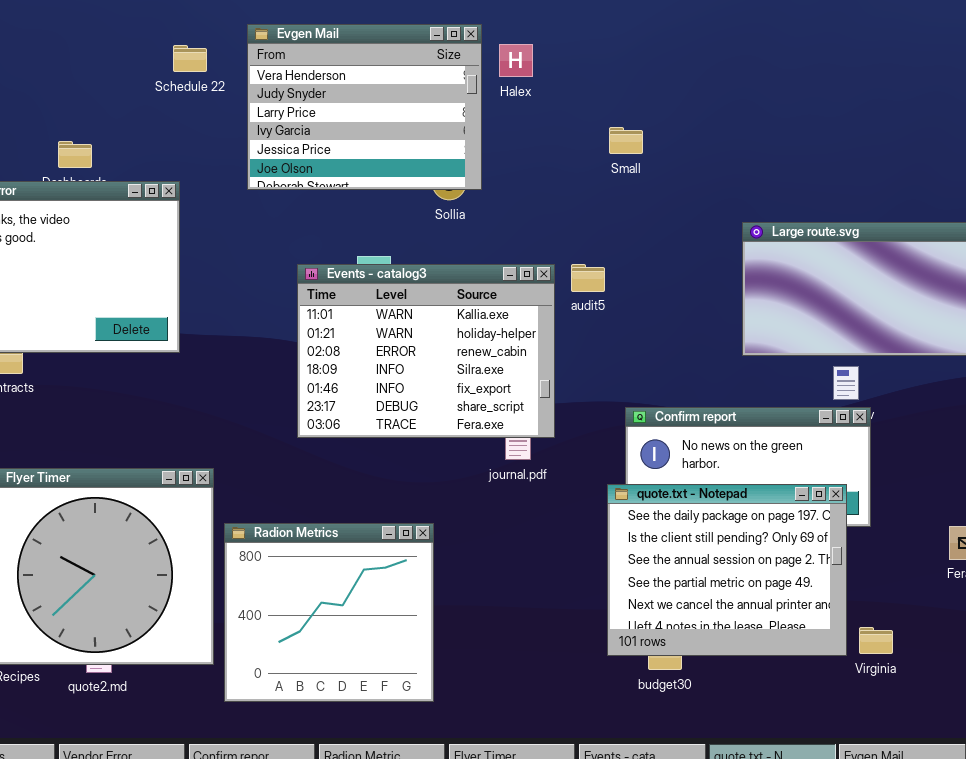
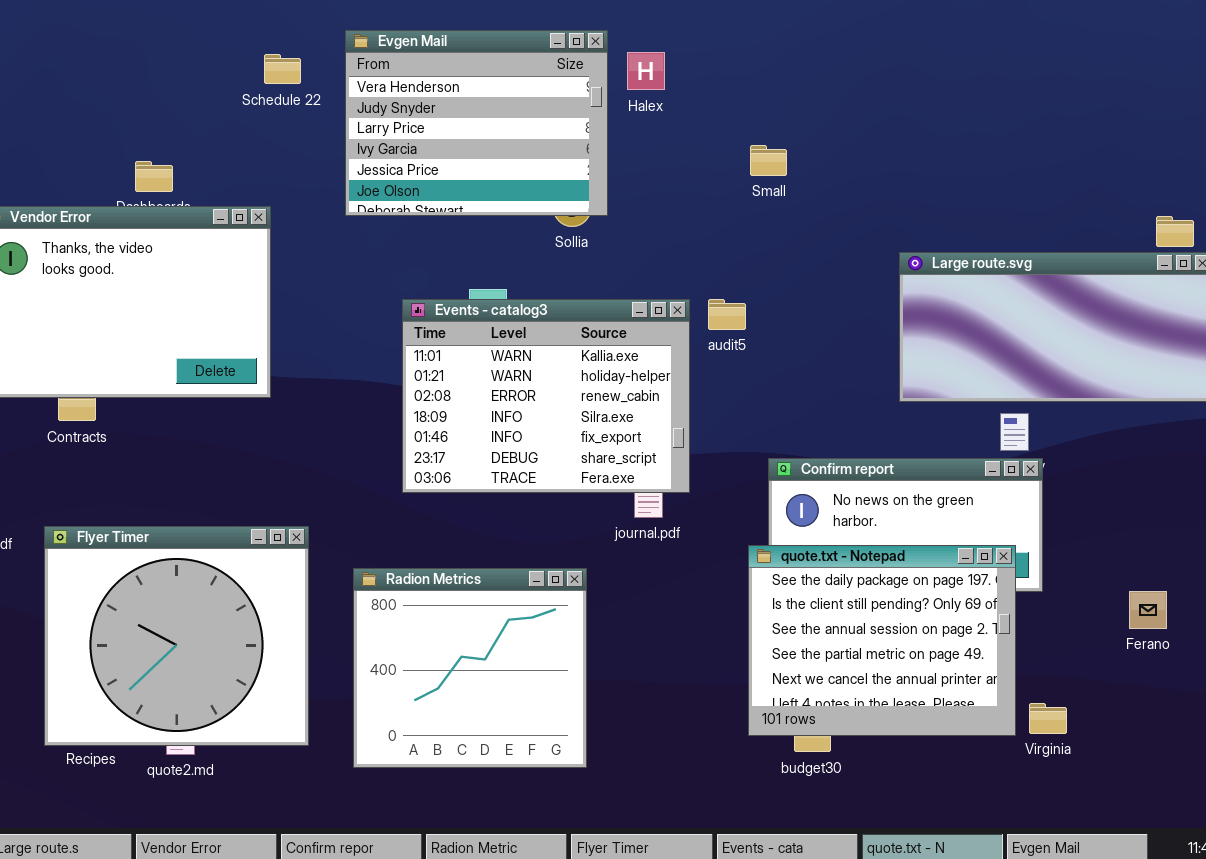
Radion Metrics: [224,523,434,702] -> [353,568,587,768], moved

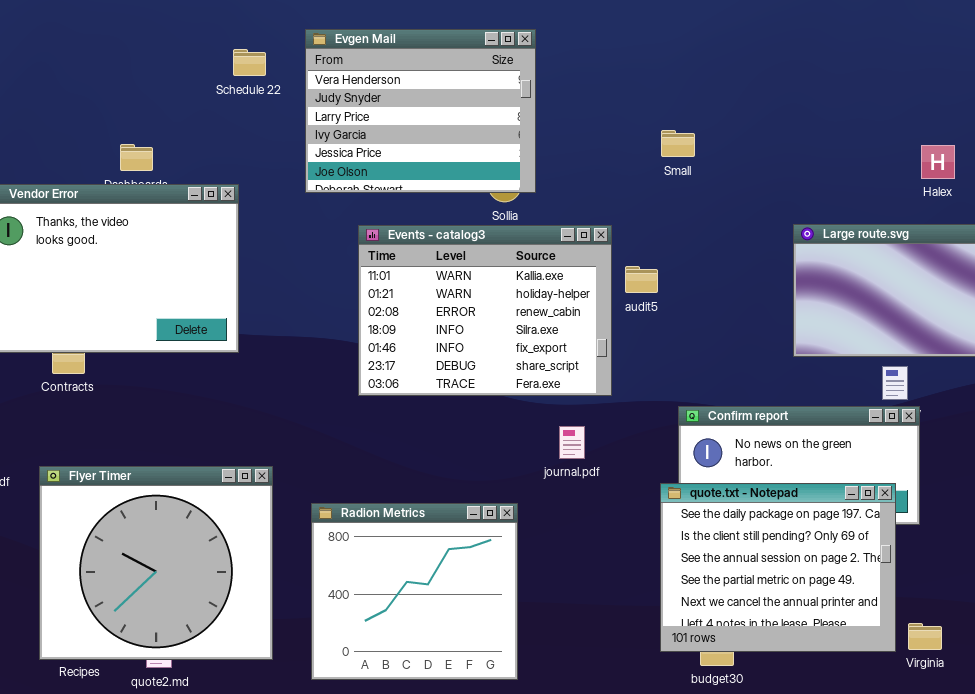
Halex: [627,52,665,90] -> [921,145,955,179], moved
Events - catalog3: [402,299,690,493] -> [358,225,612,396], moved

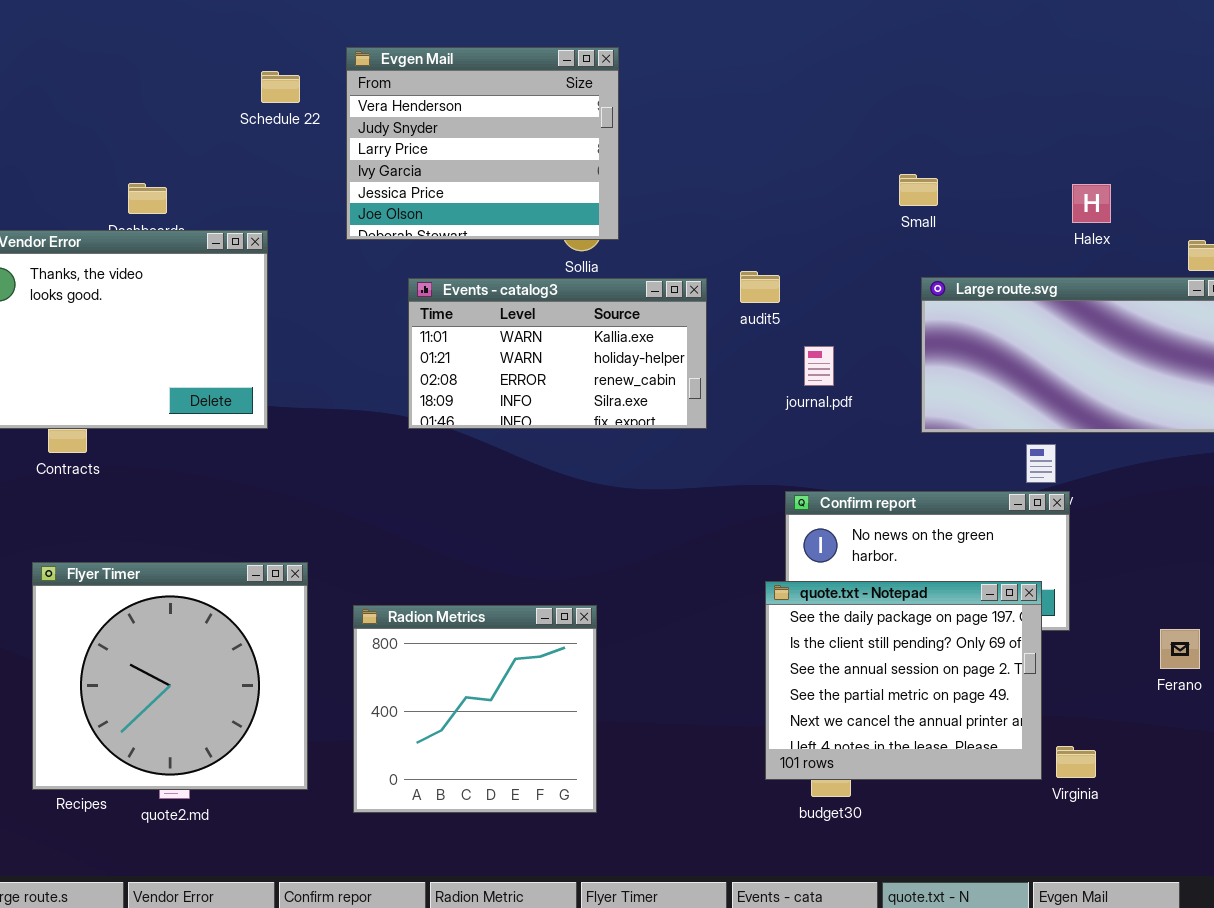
Small: [661,130,695,157] -> [899,174,938,206], moved
Events - catalog3: [358,225,612,396] -> [408,278,707,429], resized
audit5: [625,266,658,293] -> [740,271,780,303], moved
journal.pdf: [559,426,585,459] -> [804,346,834,386], moved

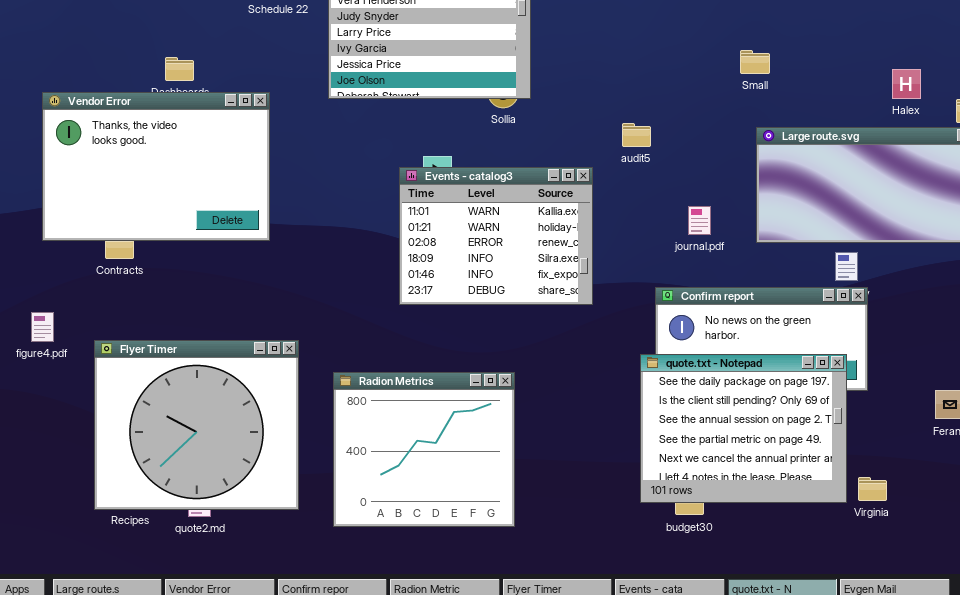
Halex: [1072,184,1111,223] -> [892,69,921,99], moved
Events - catalog3: [408,278,707,429] -> [399,167,593,305], moved, resized
journal.pdf: [804,346,834,386] -> [688,206,711,235], moved

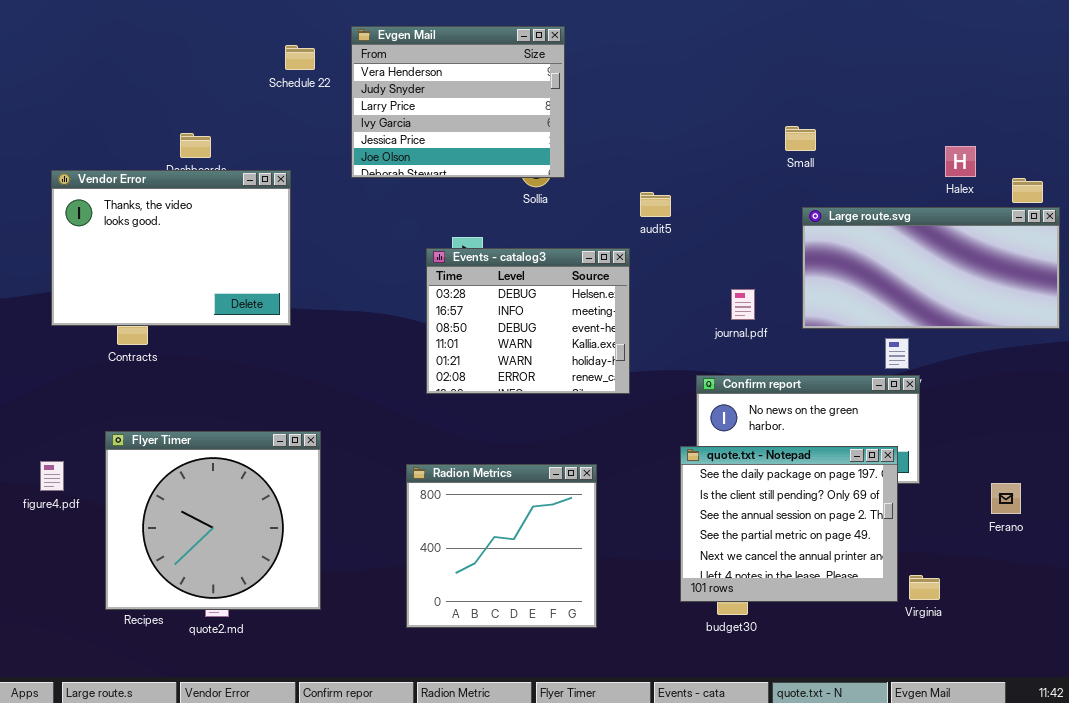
audit5: [622,123,651,147] -> [640,192,671,217], moved
Events - catalog3: [399,167,593,305] -> [426,248,630,394], scrolled up 3 rows
figure4.pdf: [31,312,54,342] -> [40,461,64,491], moved
Radion Metrics: [333,372,515,527] -> [406,464,597,628], moved

